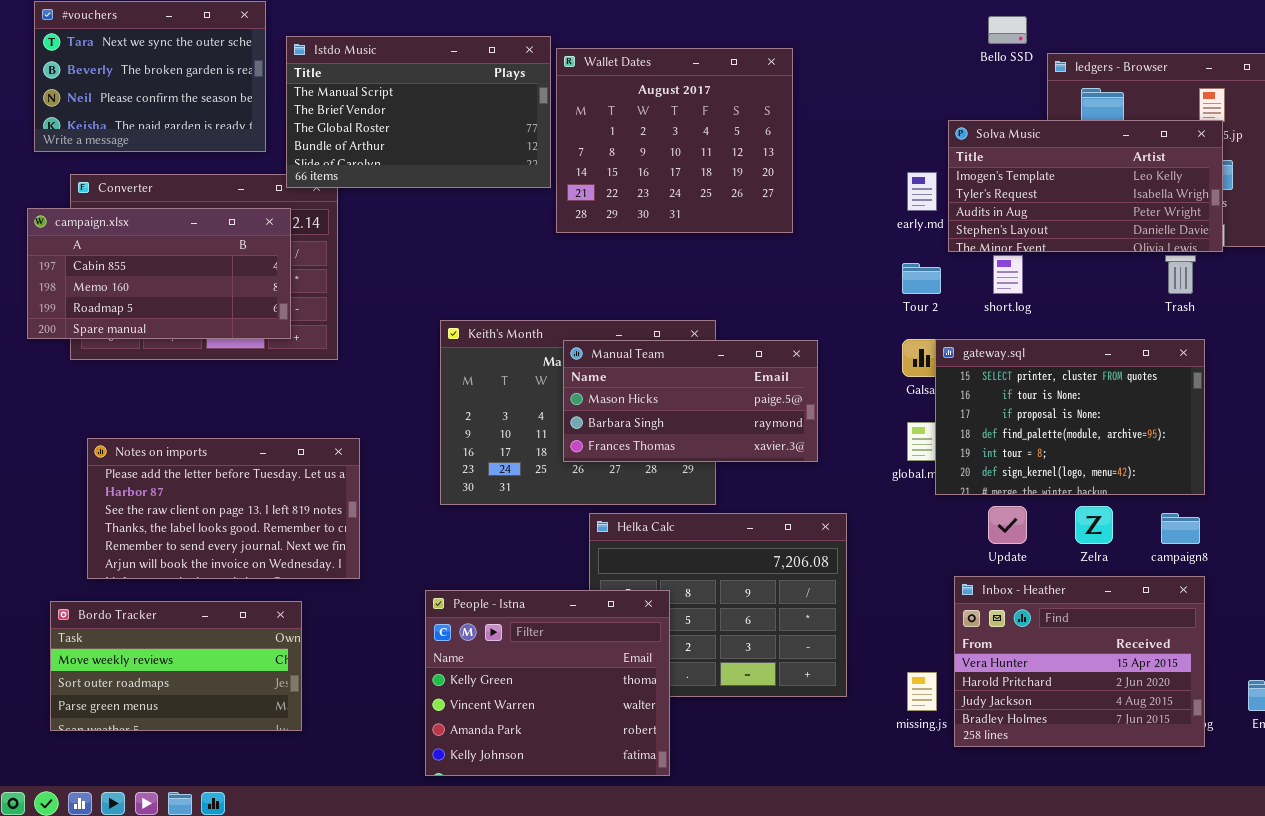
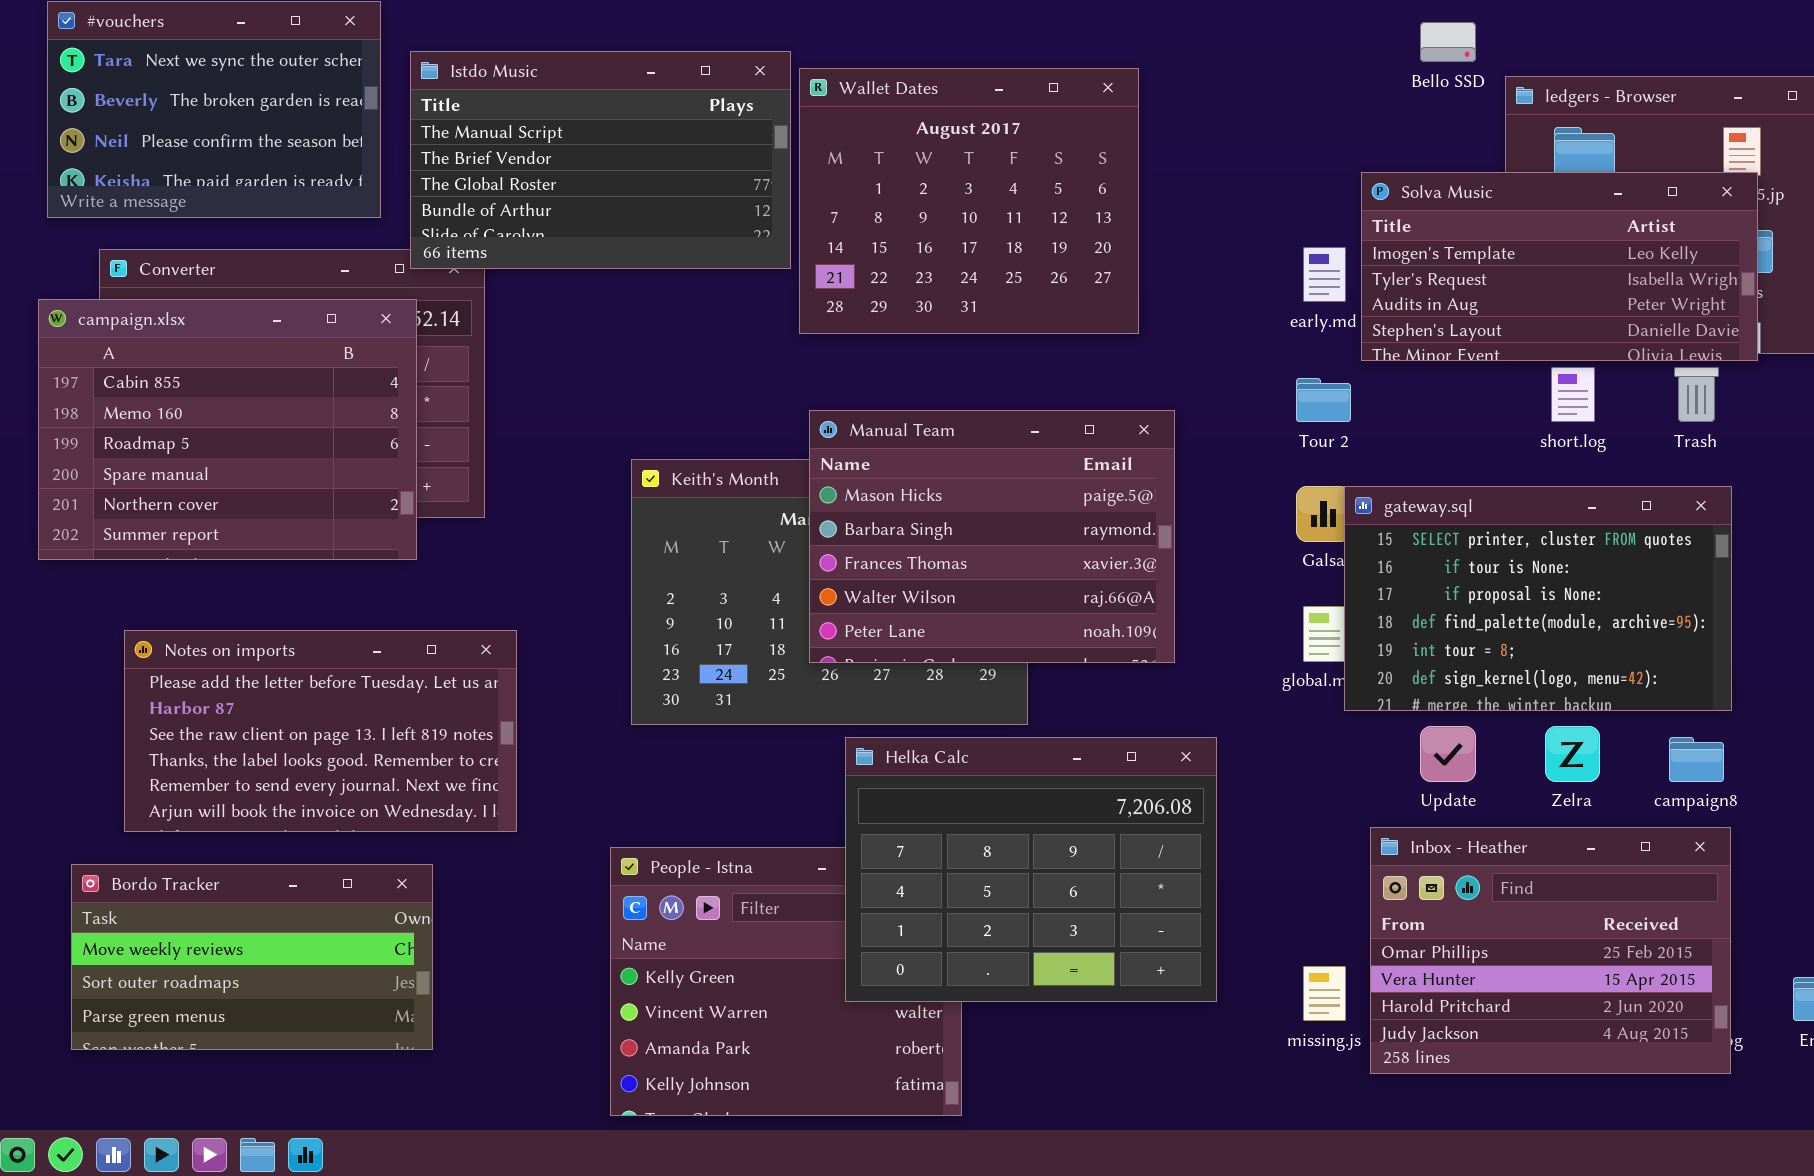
campaign.xlsx: [27,208,291,339] -> [38,299,417,560], resized
short.log: [993,255,1023,294] -> [1551,367,1595,422], moved
Manual Team: [563,340,818,462] -> [809,410,1175,663], resized
Helka Calc: [589,513,847,697] -> [845,737,1217,1002], raised
Inbox - Heather: [954,576,1205,747] -> [1370,827,1731,1074], scrolled up 1 row

